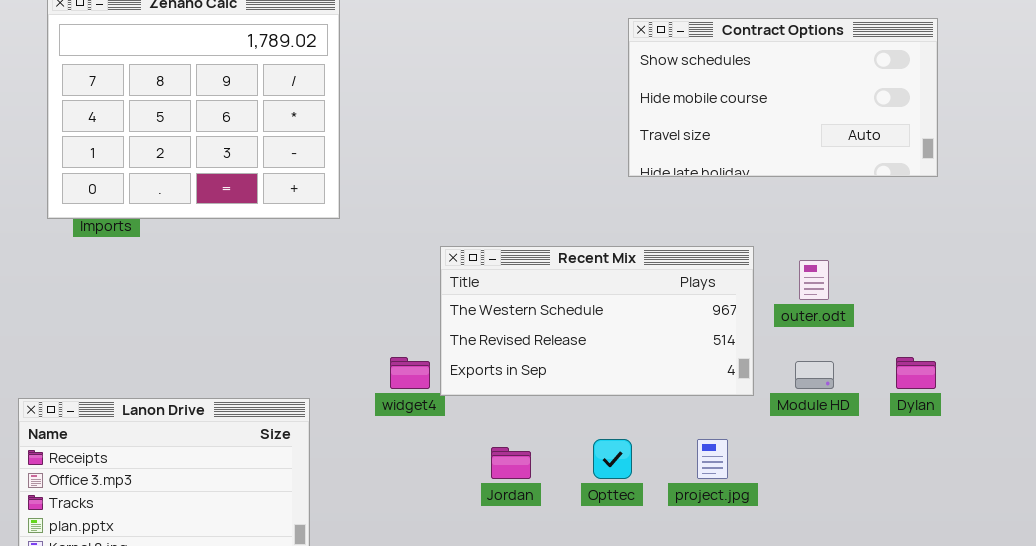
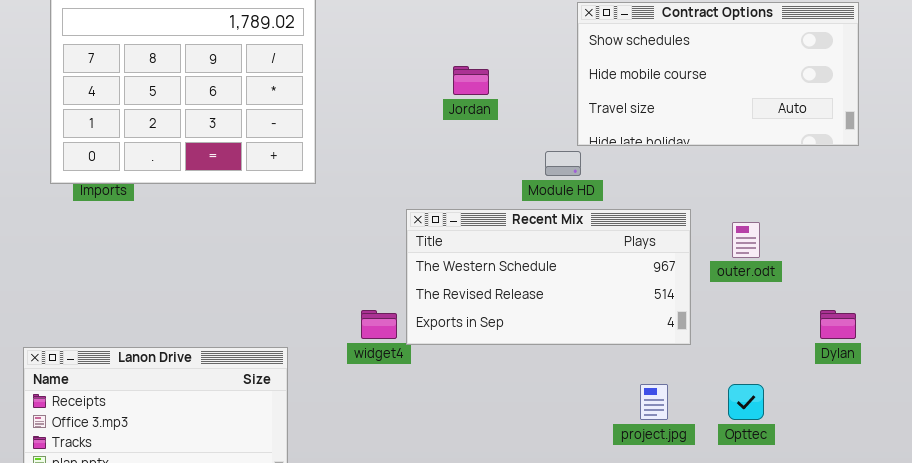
Module HD: [795,361,834,389] -> [545,151,581,176], moved
Opttec: [593,439,632,479] -> [728,384,764,420], moved
Jordan: [491,447,531,479] -> [453,66,489,95], moved

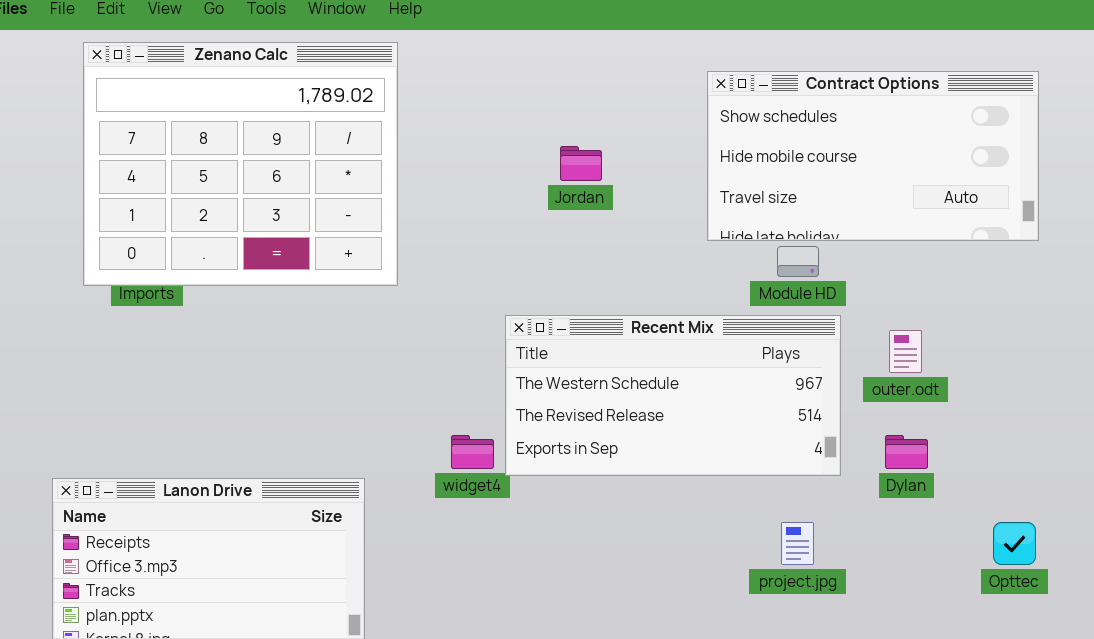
Module HD: [545,151,581,176] -> [777,246,819,277], moved
Dylan: [820,310,856,339] -> [885,435,928,469], moved
Opttec: [728,384,764,420] -> [993,522,1036,565], moved

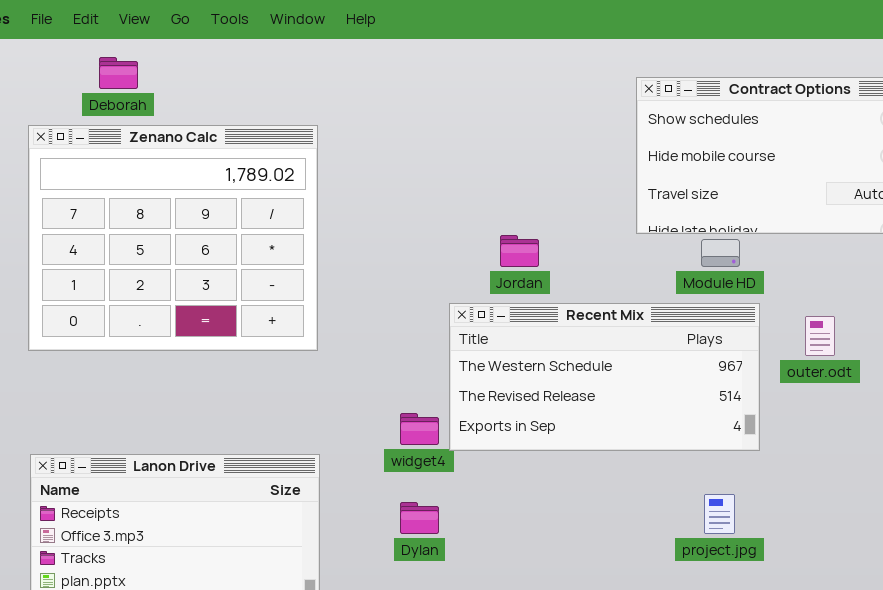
Zenano Calc: [83,42,398,286] -> [28,125,318,351], moved
Jordan: [560,146,602,181] -> [500,235,539,267], moved
Dylan: [885,435,928,469] -> [400,502,439,534], moved

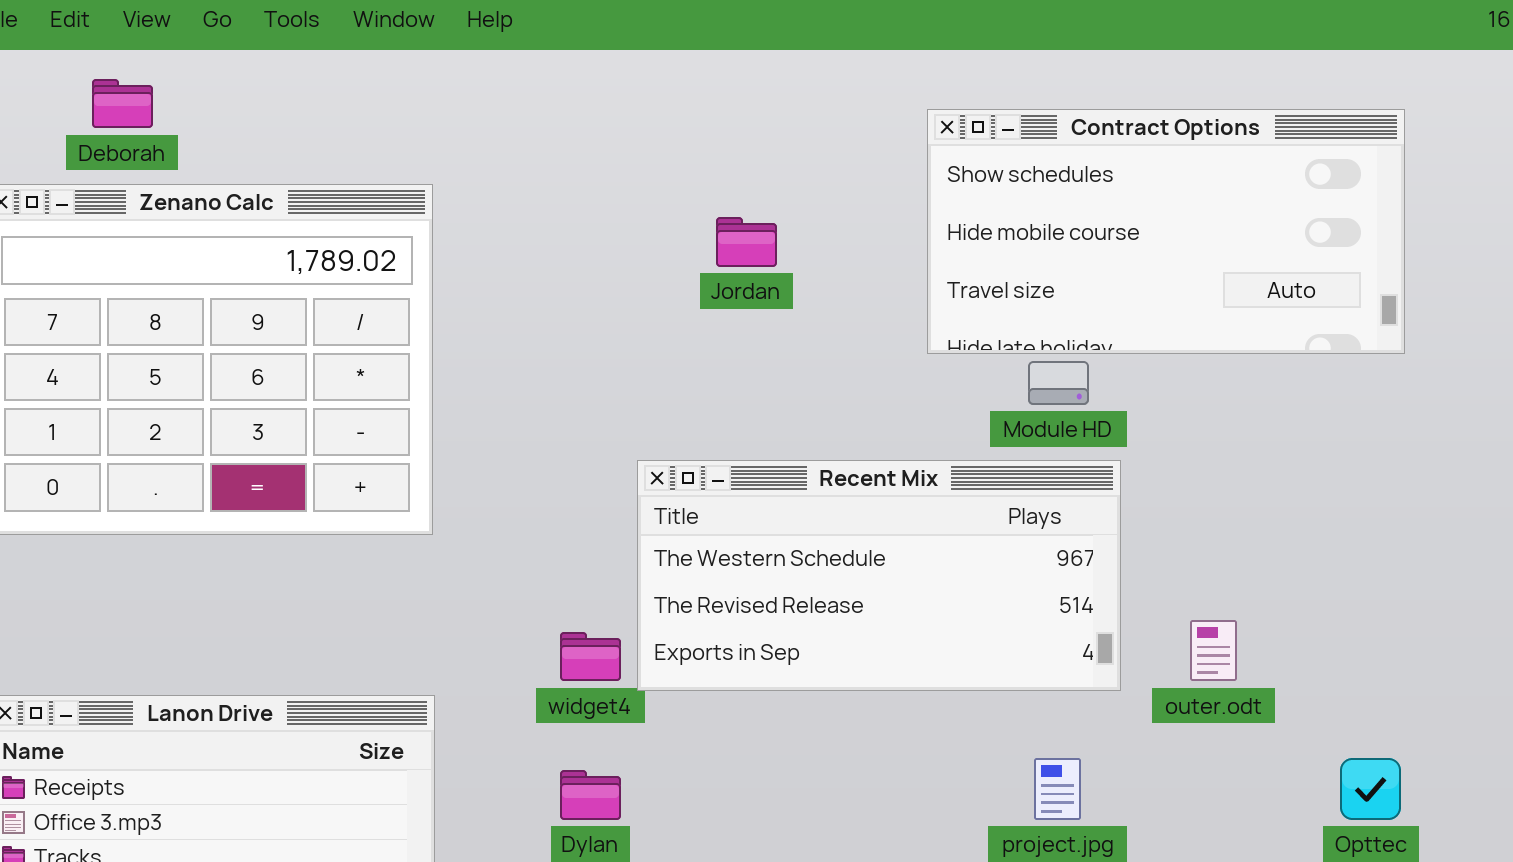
Jordan: [500,235,539,267] -> [716,217,777,267], moved
outer.odt: [805,316,835,356] -> [1190,620,1237,681], moved

